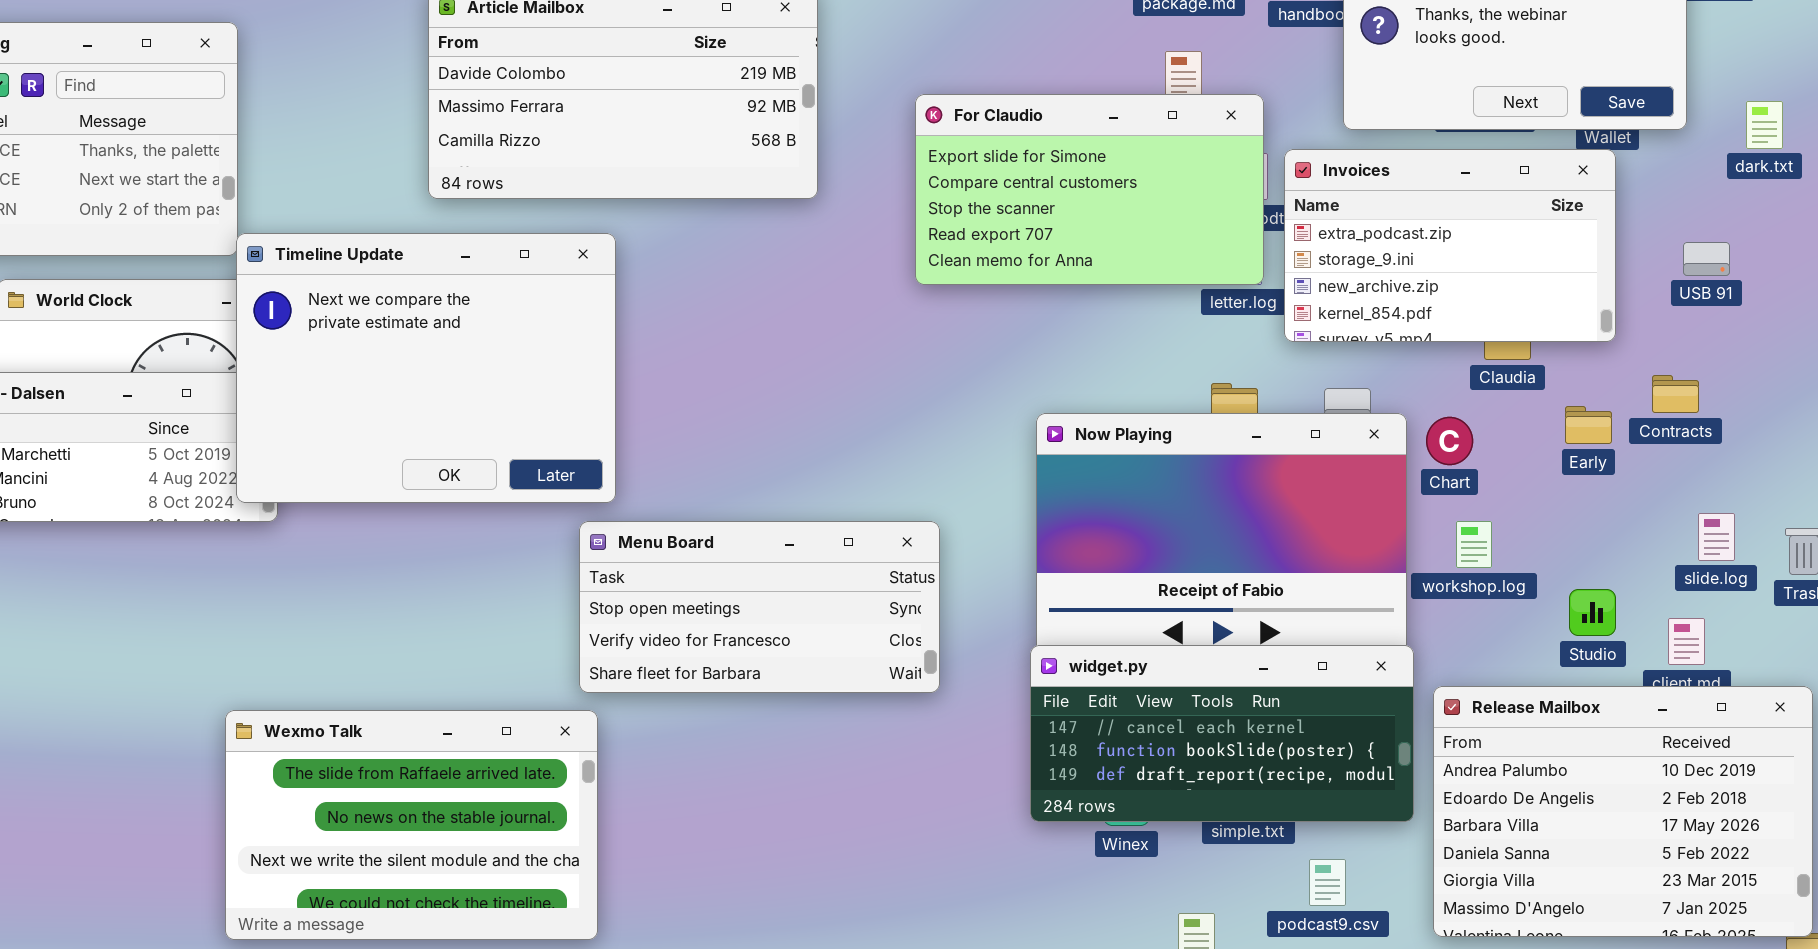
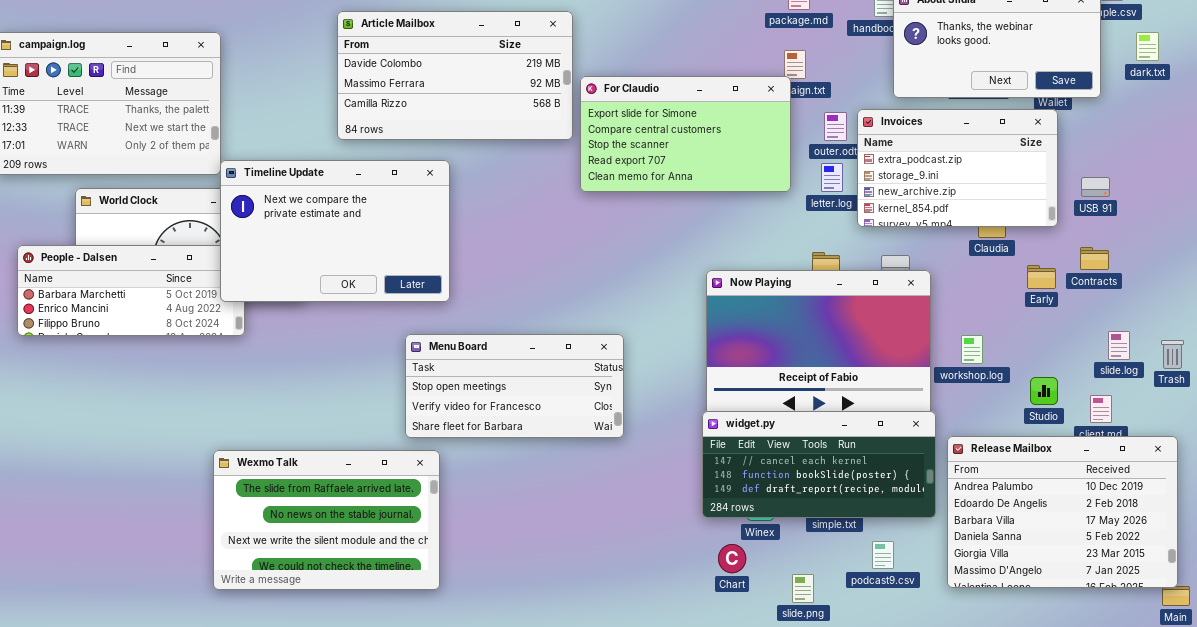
For Claudio: [915,94,1264,285] -> [580,76,791,192], moved
dark.txt: [1746,101,1783,149] -> [1136,32,1159,61], moved
Timeline Update: [236,233,616,503] -> [220,160,450,302], resized
USB 91: [1683,242,1730,276] -> [1081,177,1110,197], moved
Chart: [1426,417,1473,465] -> [718,544,746,573], moved
Menu Board: [579,521,940,693] -> [405,334,624,438], moved

